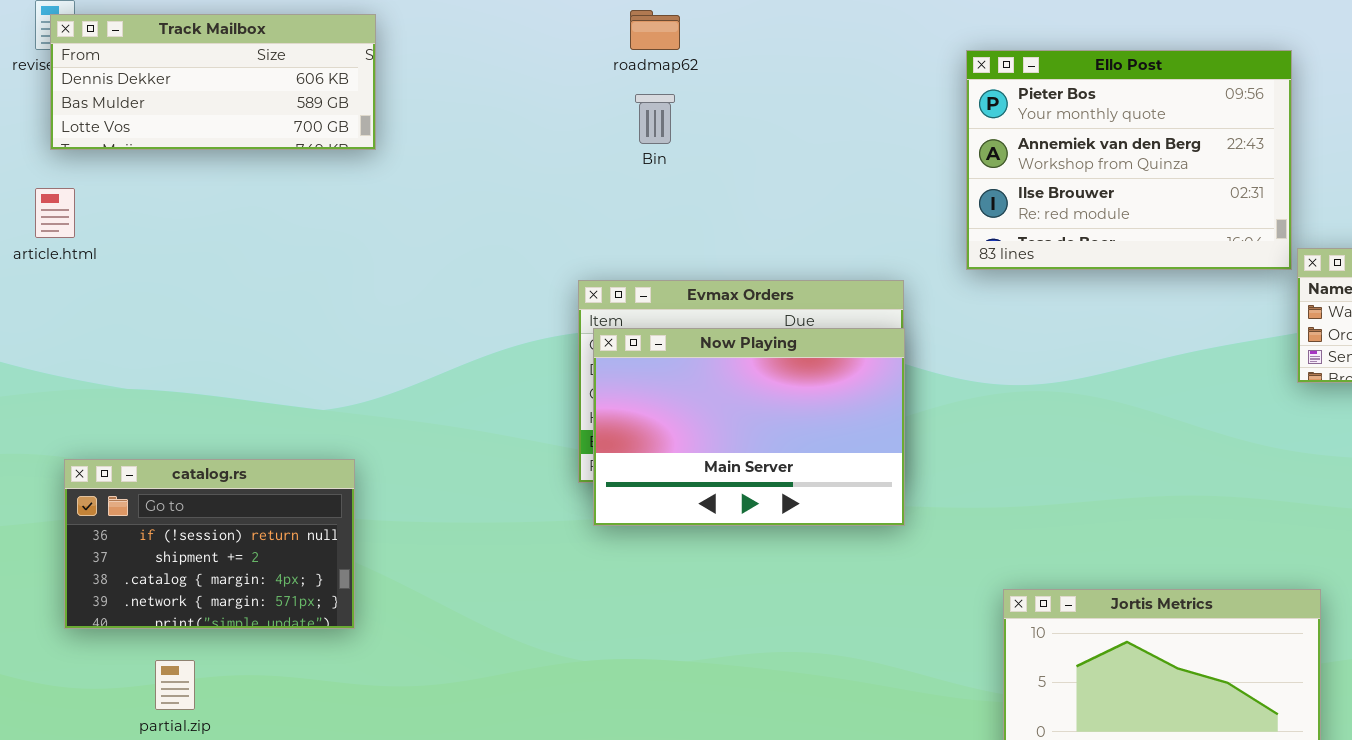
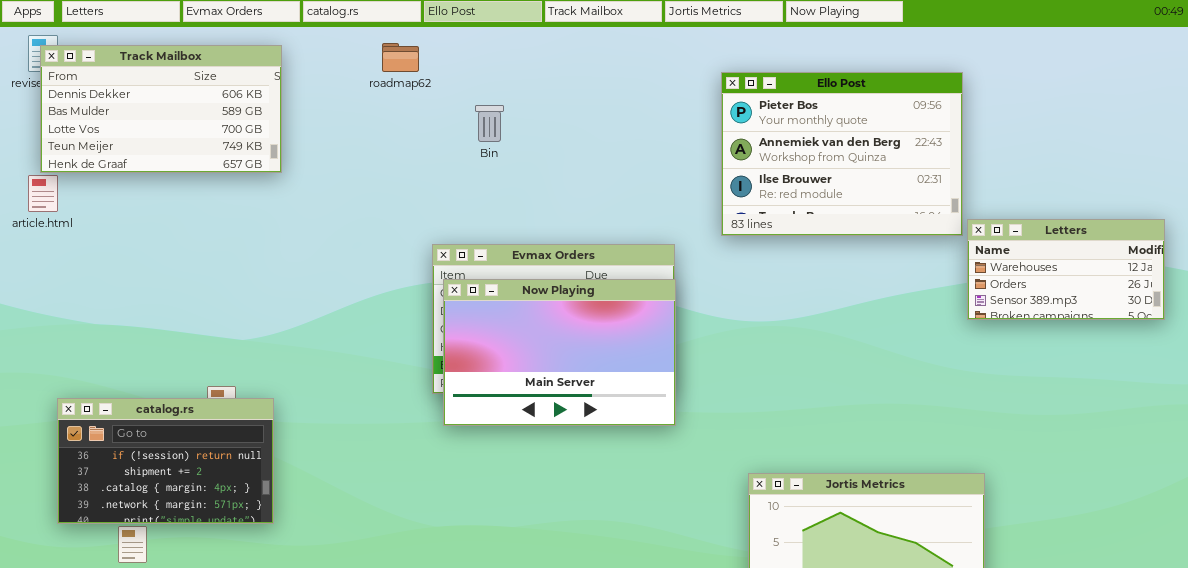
roadmap62: [630,10,680,50] -> [382,43,419,72], moved
Track Mailbox: [50,14,376,150] -> [40,45,282,173], resized
catalog.rs: [64,459,355,629] -> [57,398,274,524], moved

